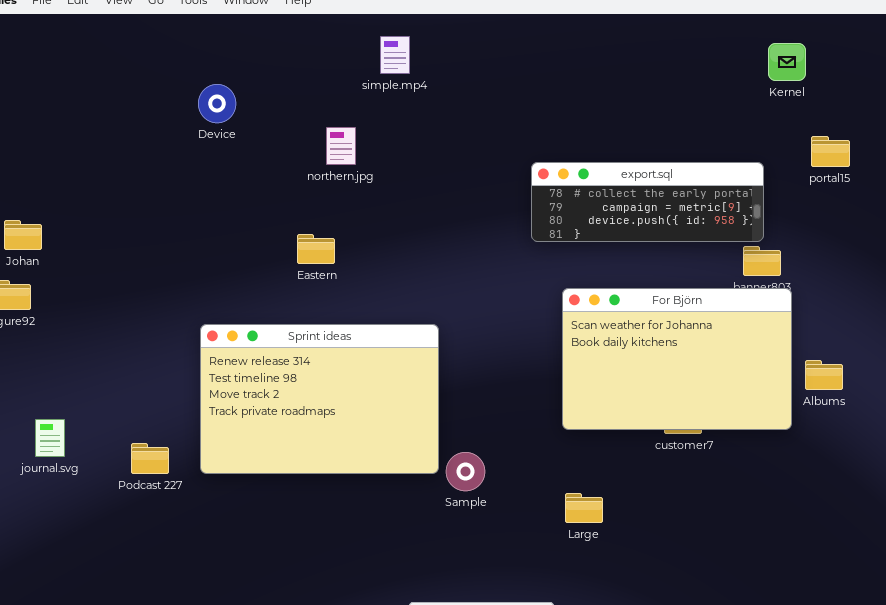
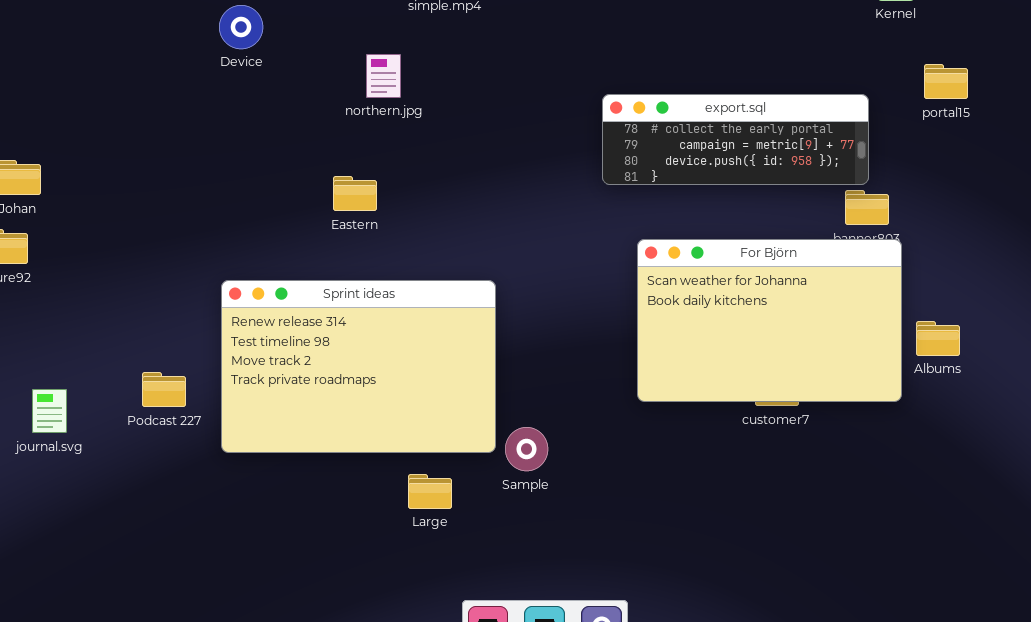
Podcast 227: [131,443,169,474] -> [142,372,186,407], moved
Large: [565,493,603,523] -> [408,474,452,509], moved

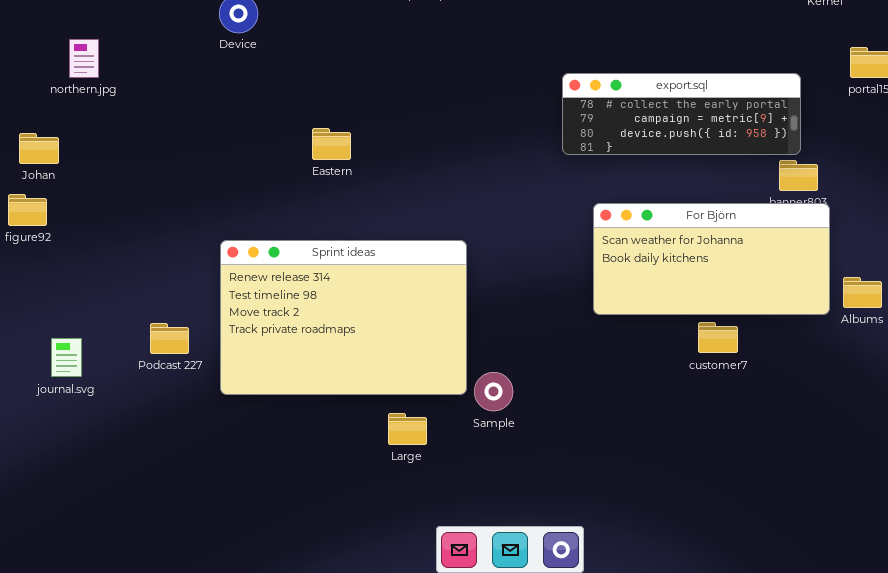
northern.jpg: [366,54,401,98] -> [69,39,99,78], moved
Eastern: [333,176,377,211] -> [312,128,351,160], moved
For Björn: [637,239,902,402] -> [593,203,830,315], resized

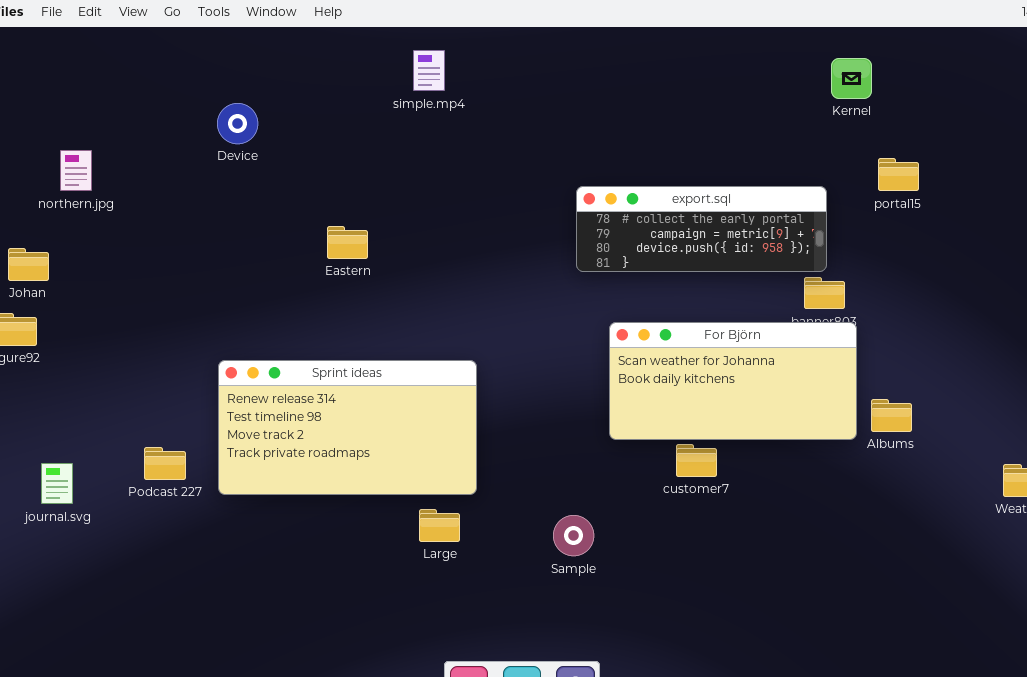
Eastern: [312,128,351,160] -> [327,226,368,259], moved
Sprint ideas: [220,240,467,395] -> [218,360,477,495], resized
customer7: [698,322,738,353] -> [676,444,717,477], moved
Sample: [474,372,513,411] -> [553,515,594,556], moved
Large: [388,413,427,445] -> [419,509,460,542], moved

